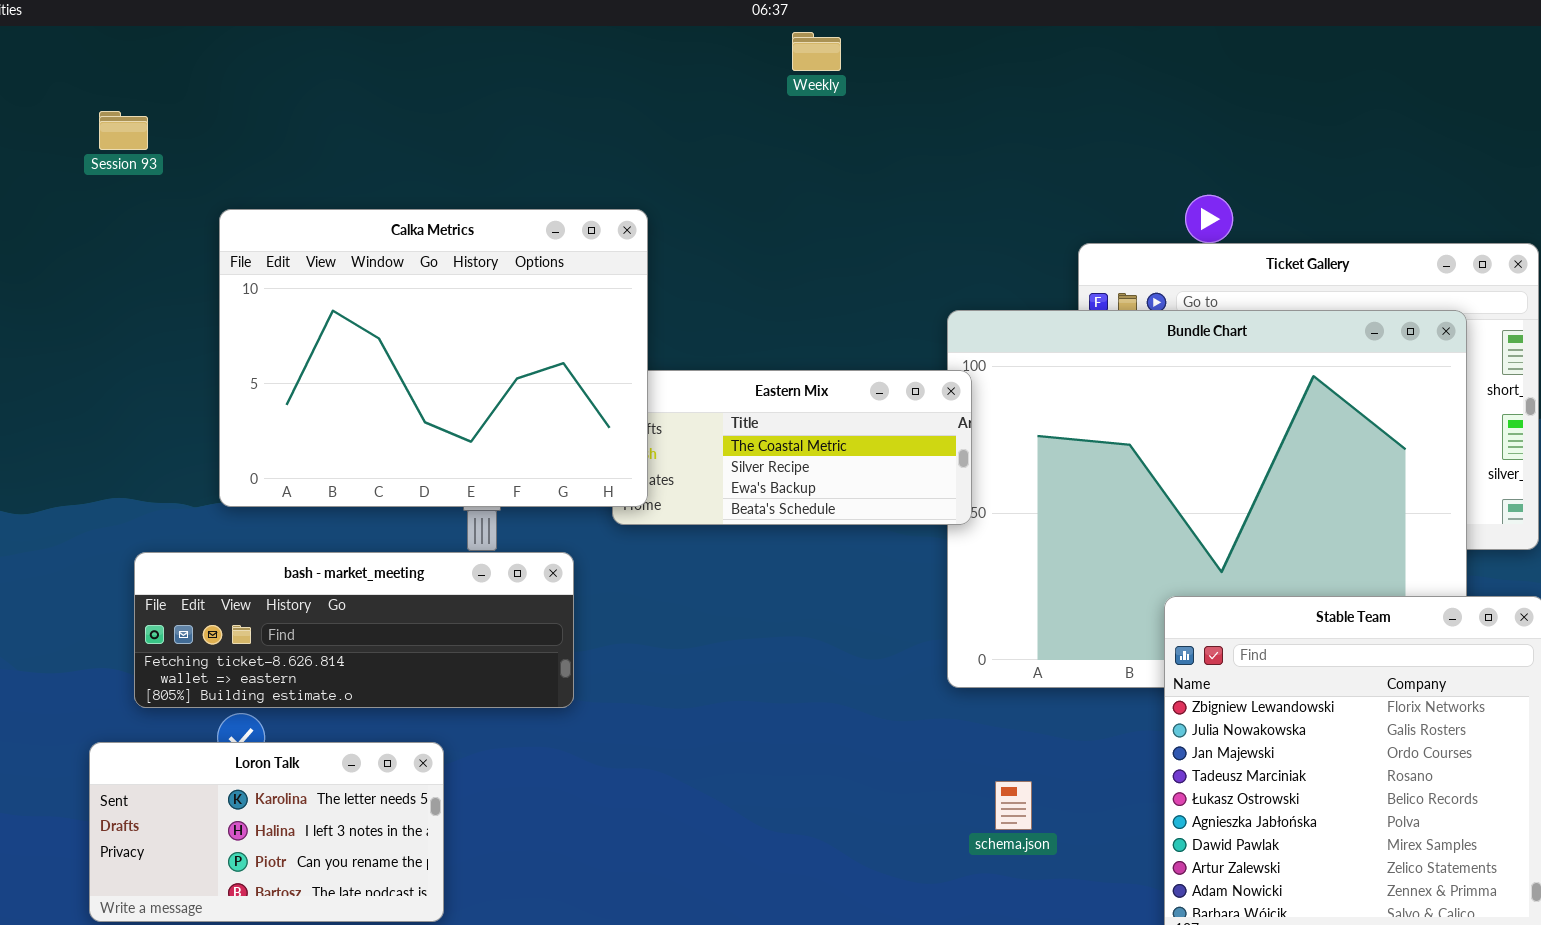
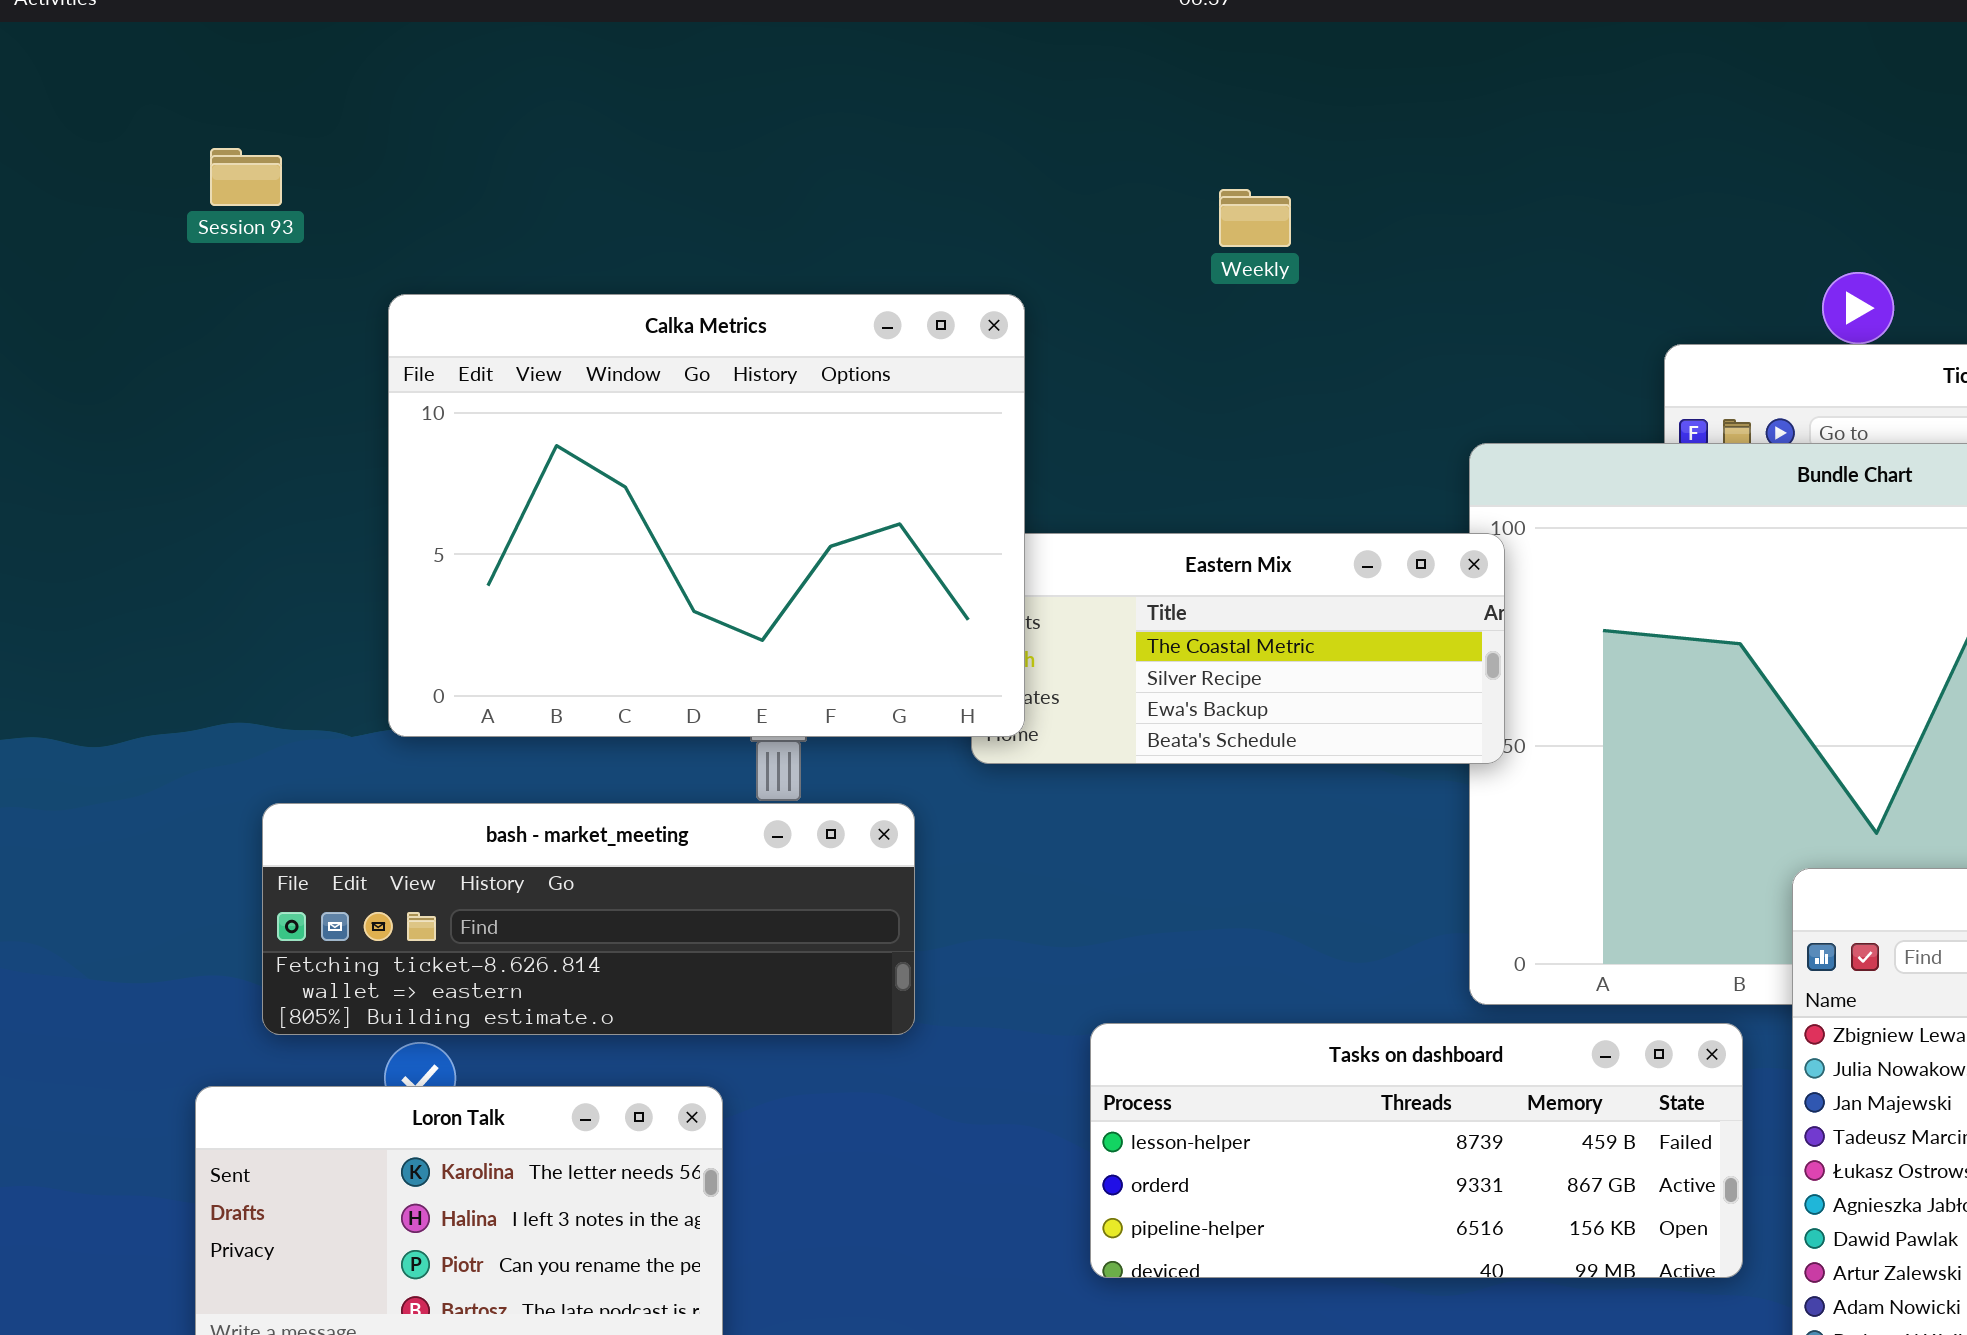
Weekly: [792,32,841,71] -> [1219,189,1291,247], moved
Tasks on dashboard: none -> [1090,1023,1743,1278], opened

